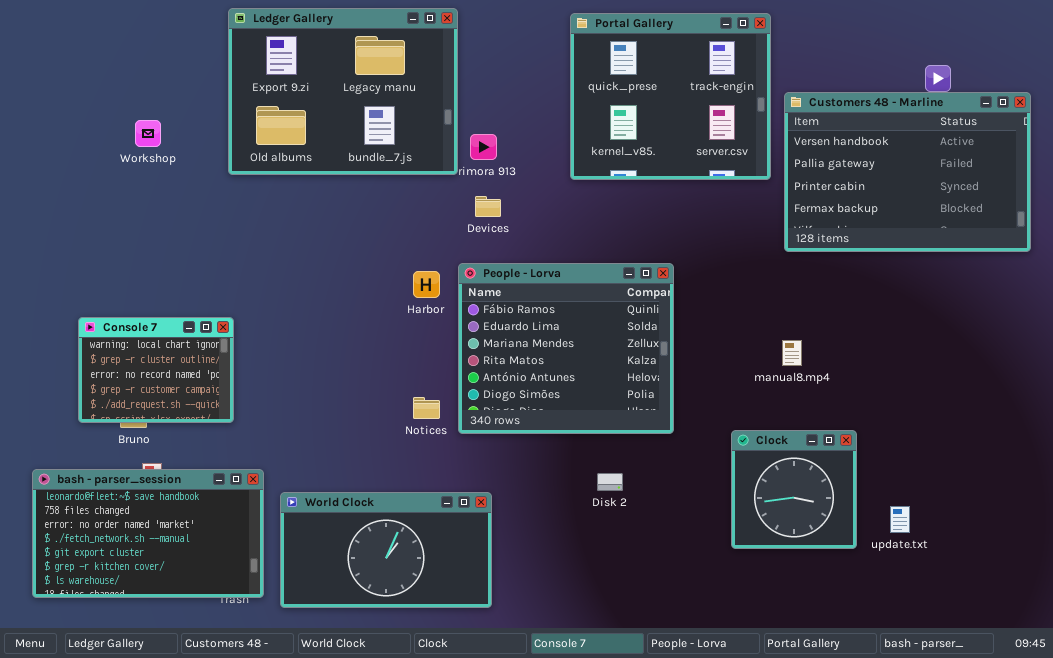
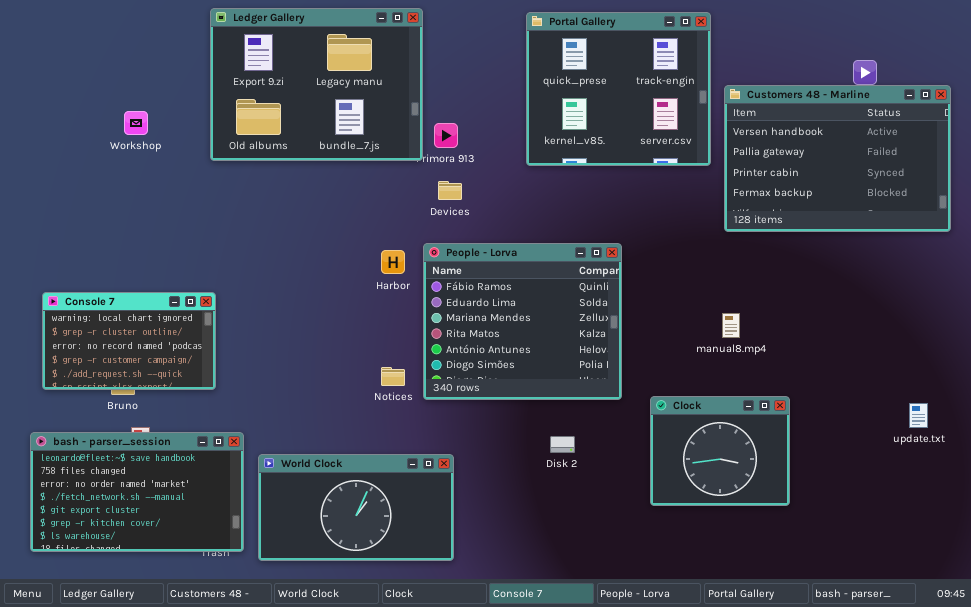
Console 7: [78,317,234,423] -> [42,292,216,390], resized
Clock: [731,430,857,549] -> [650,396,790,506], resized
update.txt: [890,506,910,533] -> [909,403,928,428], moved

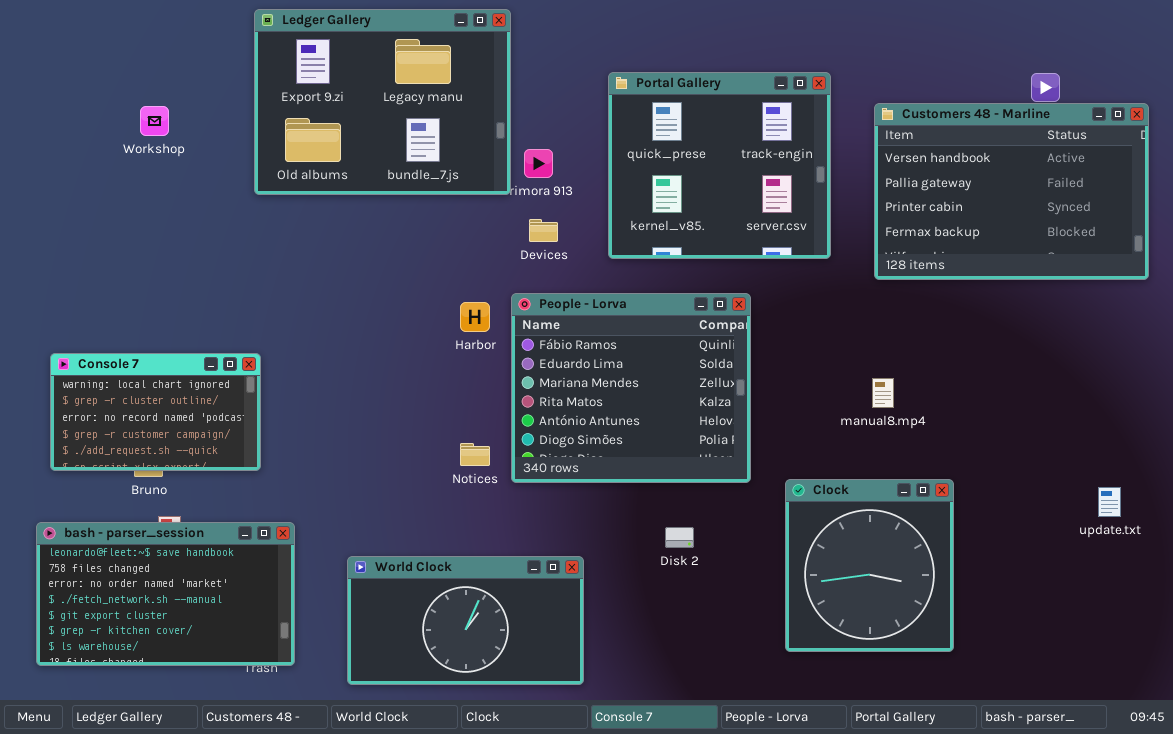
Portal Gallery: [526,12,711,166] -> [608,72,831,259], moved
Workshop: [124,111,148,135] -> [140,106,169,136], moved
Clock: [650,396,790,506] -> [785,479,954,652], resized
World Clock: [258,454,454,561] -> [347,556,584,685], moved

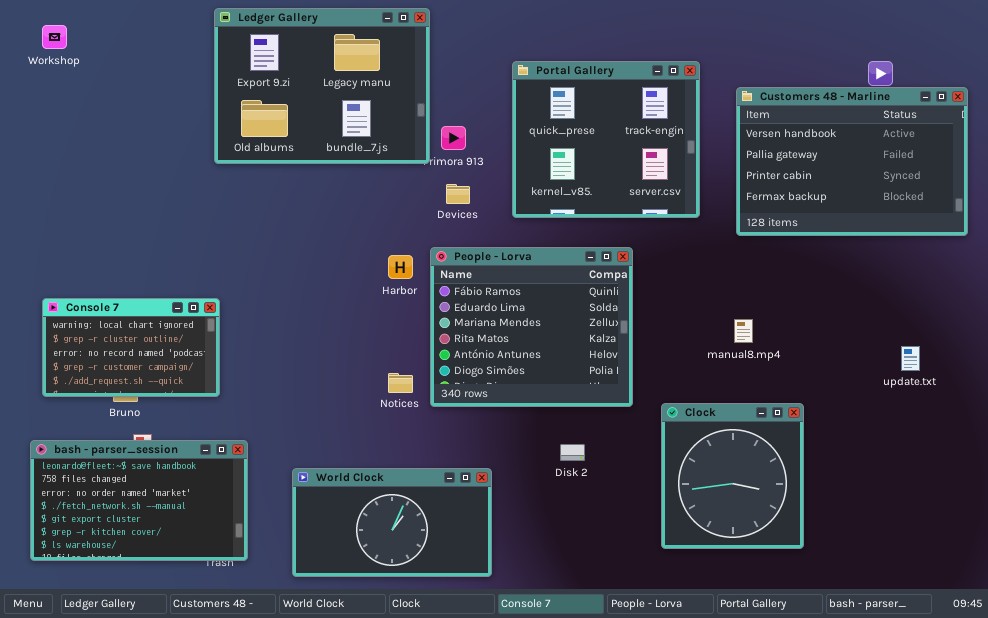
Workshop: [140,106,169,136] -> [42,25,67,49], moved
update.txt: [1098,487,1121,517] -> [901,346,920,371], moved

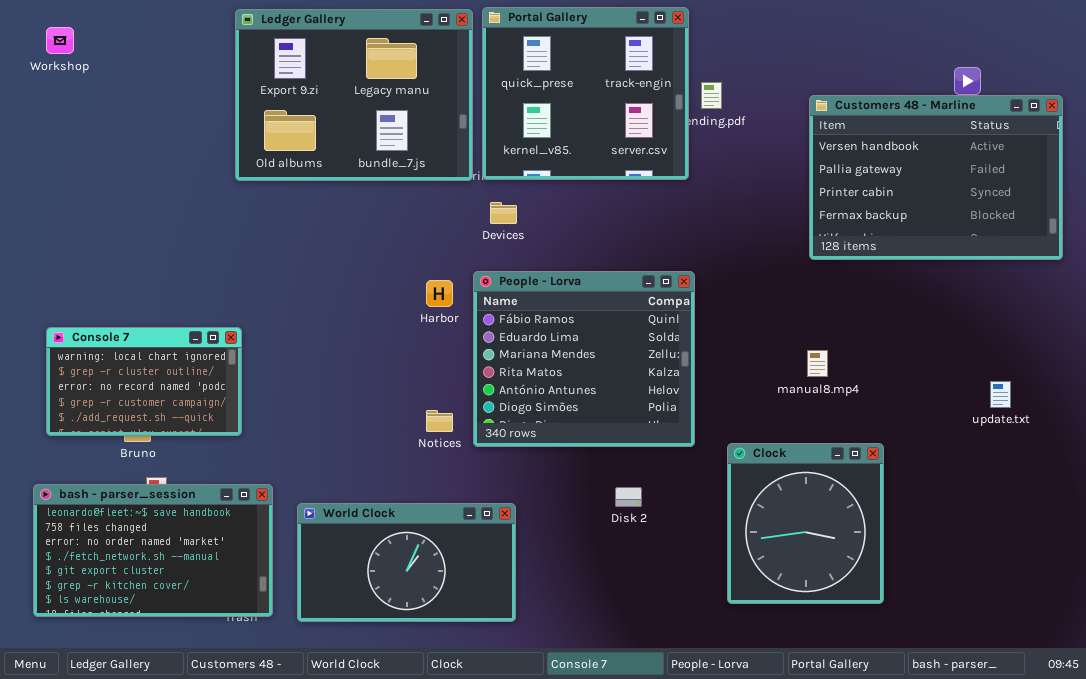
Portal Gallery: [512,61,700,218] -> [482,7,689,180], moved
World Clock: [292,468,492,577] -> [297,503,516,622], moved

